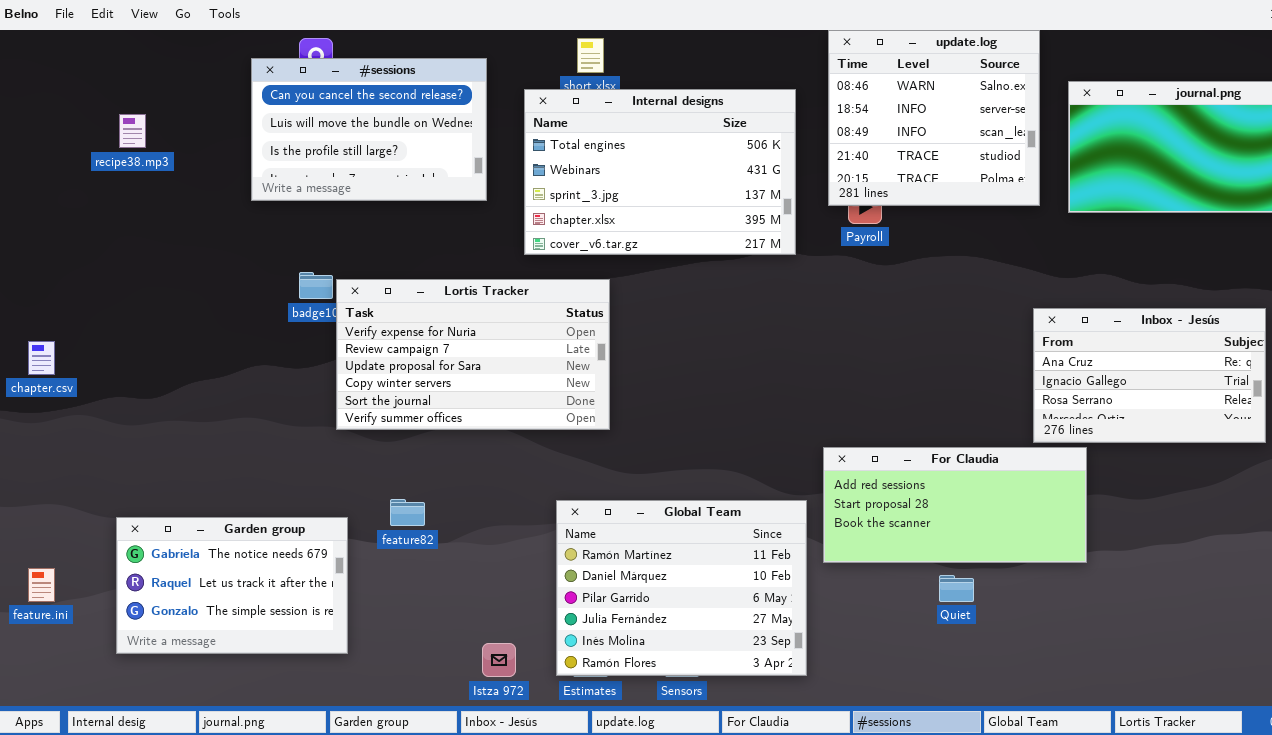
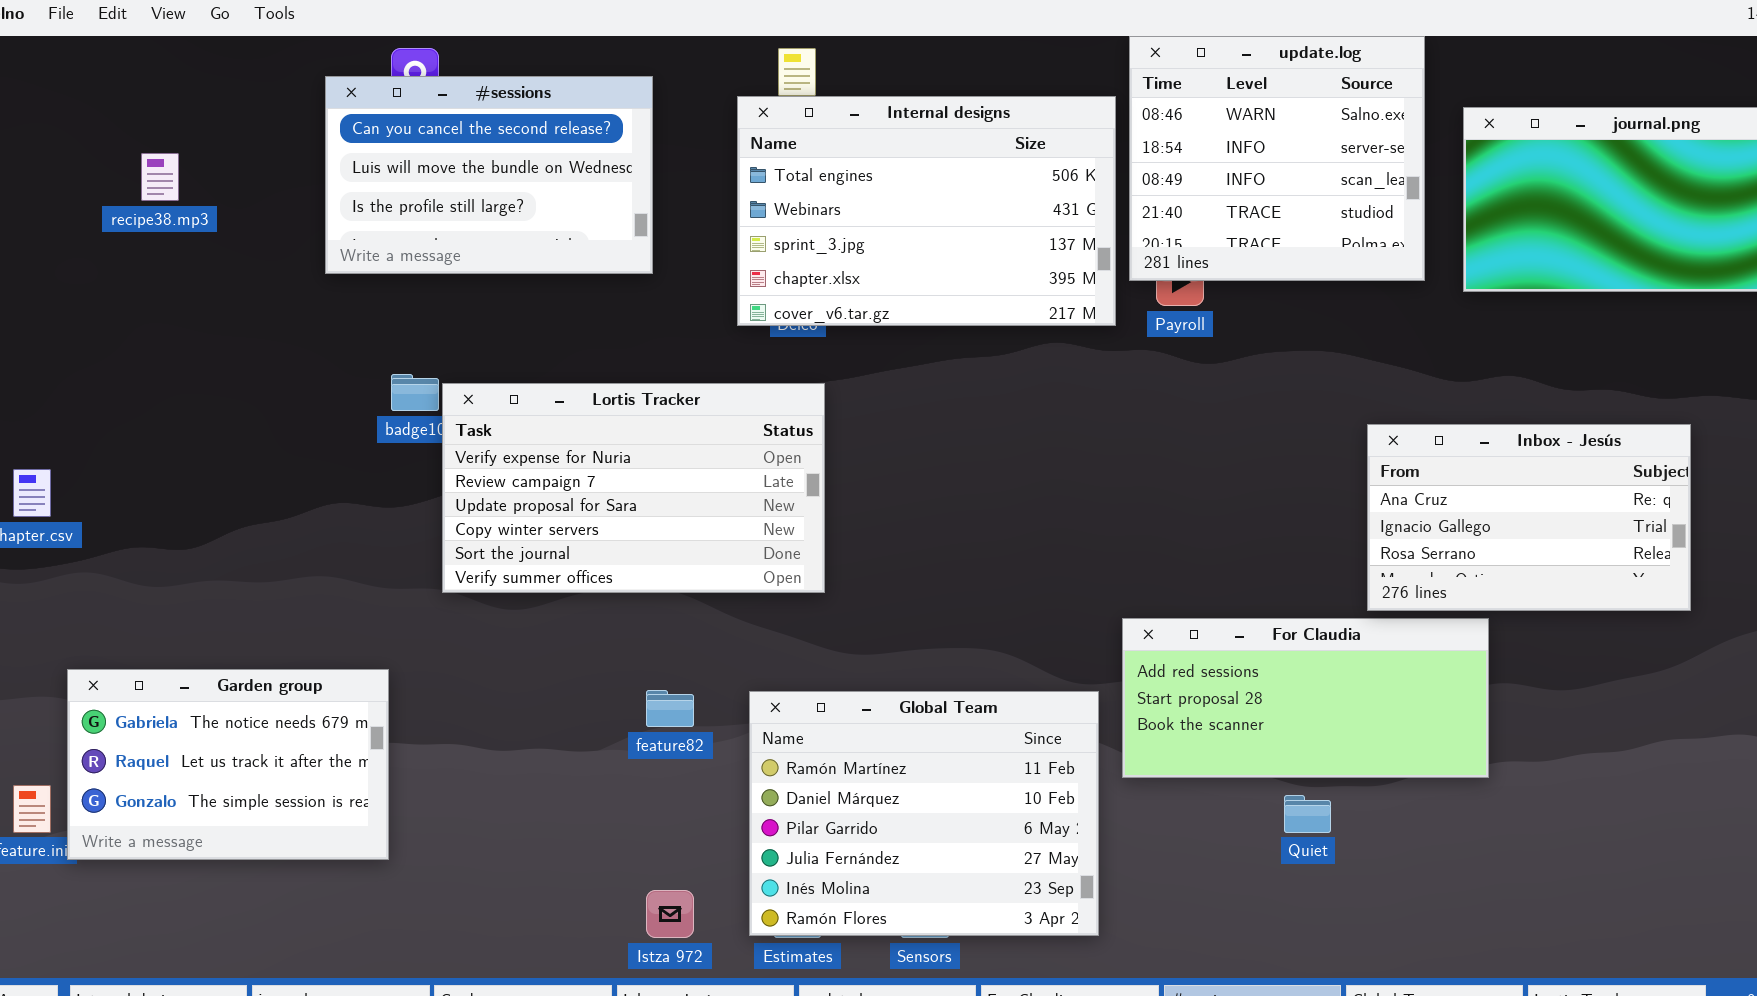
Internal designs: [524,89,796,255] -> [737,96,1116,326], moved
Inbox - Jesús: [1033,308,1266,443] -> [1367,424,1691,611], moved
feature82: [390,499,425,526] -> [646,690,694,727], moved
Garden group: [116,517,348,654] -> [67,669,389,860], moved

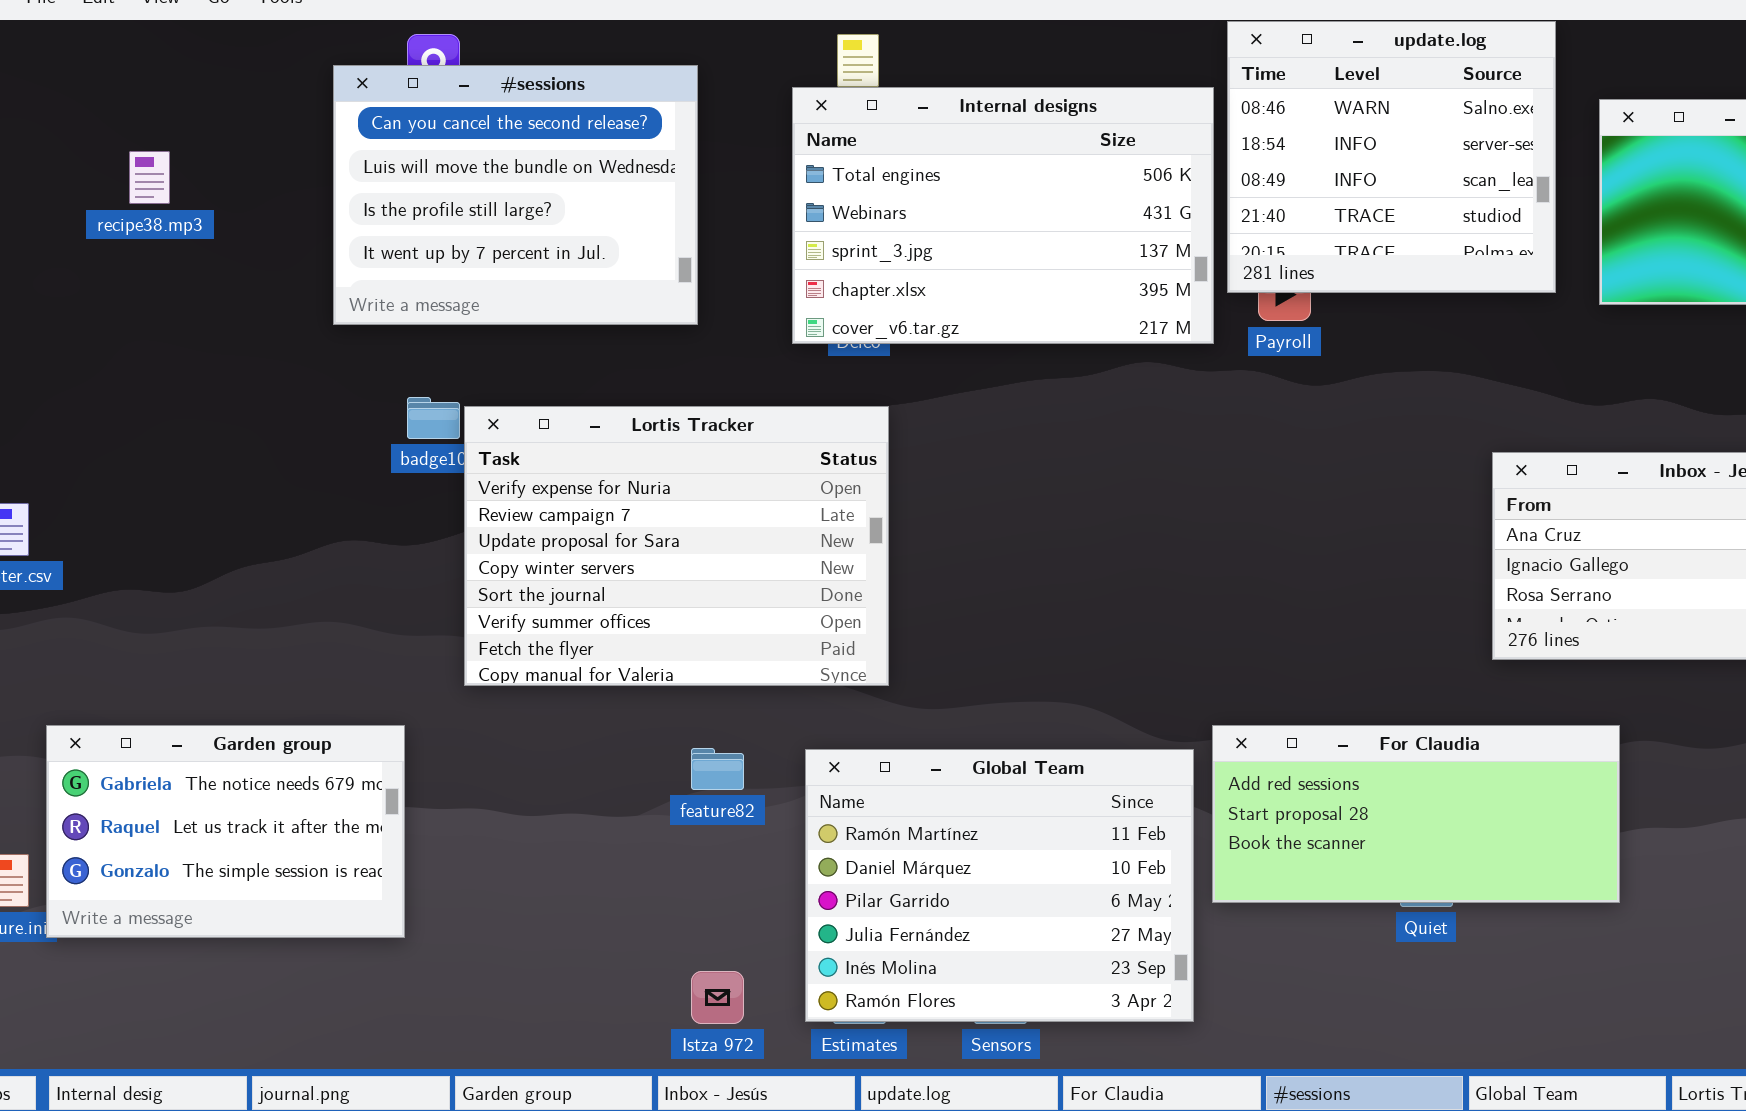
#sessions: [325,76,653,274] -> [333,65,698,325], resized
Lortis Tracker: [442,383,825,593] -> [464,406,889,686], resized
For Claudia: [1122,618,1489,778] -> [1212,725,1620,903], moved

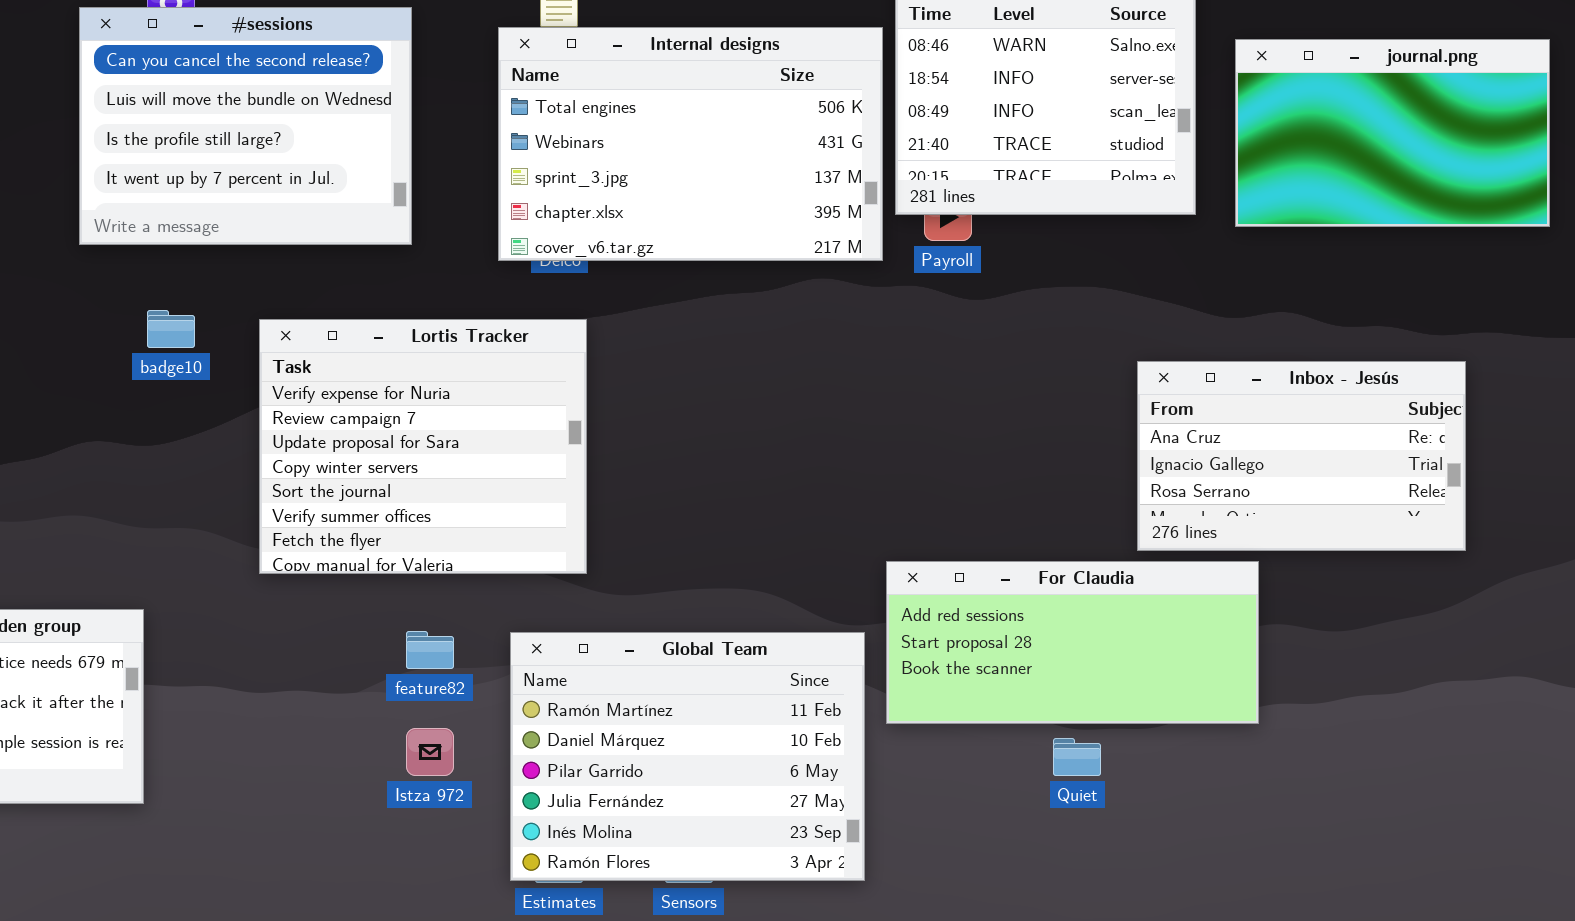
Lortis Tracker: [464,406,889,686] -> [259,319,587,574], resized
For Claudia: [1212,725,1620,903] -> [886,561,1259,724], moved
Istza 972: [691,971,744,1024] -> [406,728,454,776], moved

